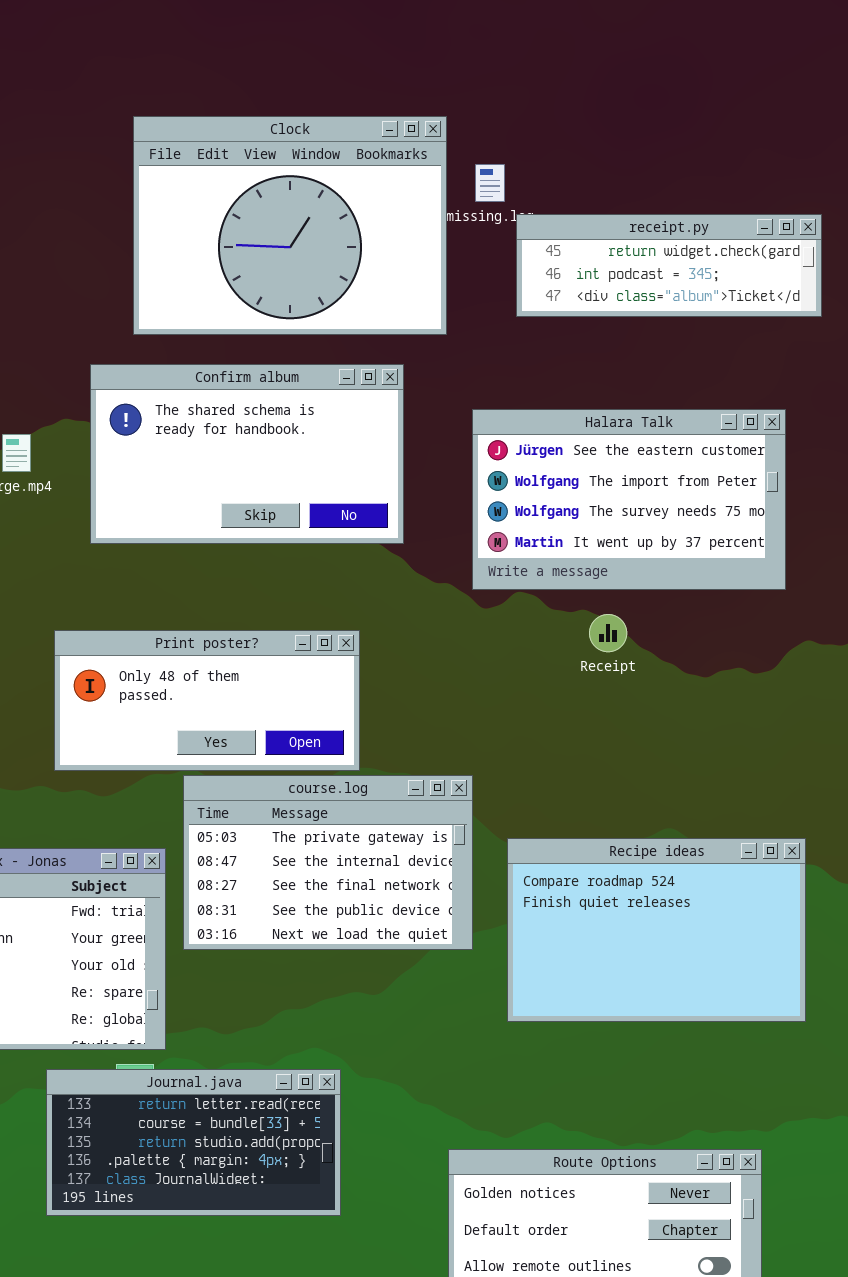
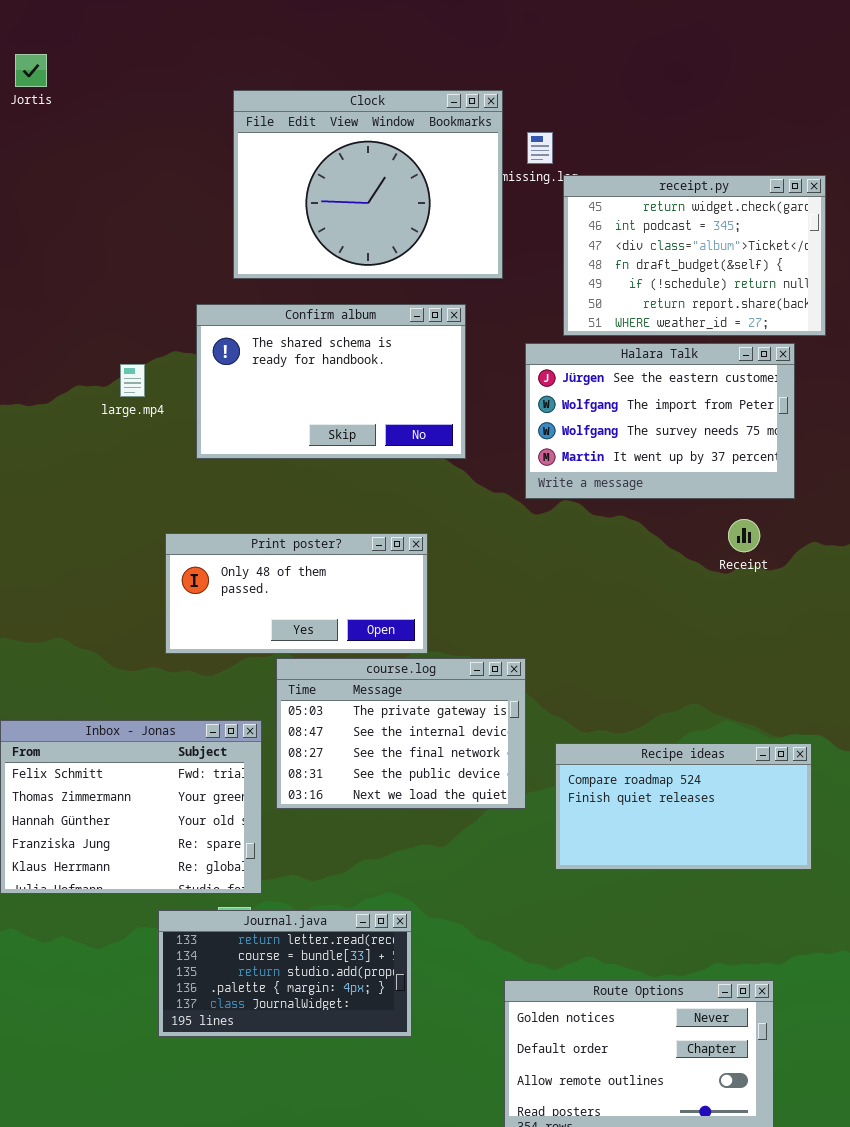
receipt.py: [516,214,822,317] -> [563,175,826,336], resized
Receipt: [589,614,627,652] -> [728,519,760,552], moved
Recipe ideas: [507,838,806,1022] -> [555,743,812,870], resized

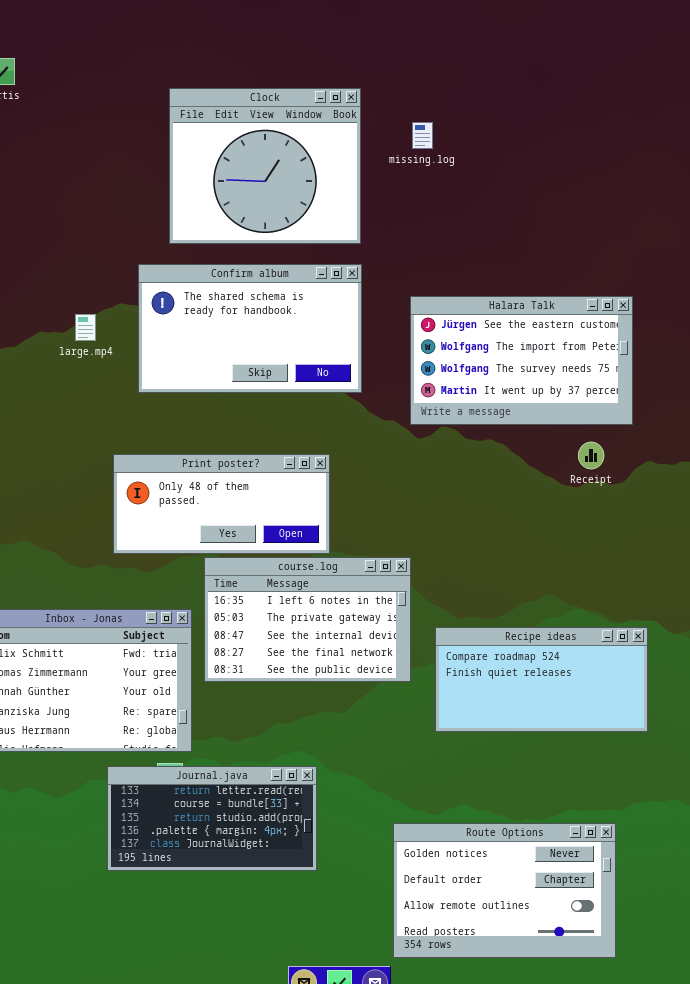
Clock: [233,90,503,279] -> [169,88,361,244], resized
receipt.py: [563,175,826,336] -> none, closed
course.log: [276,658,526,809] -> [204,557,411,682], scrolled up 1 row

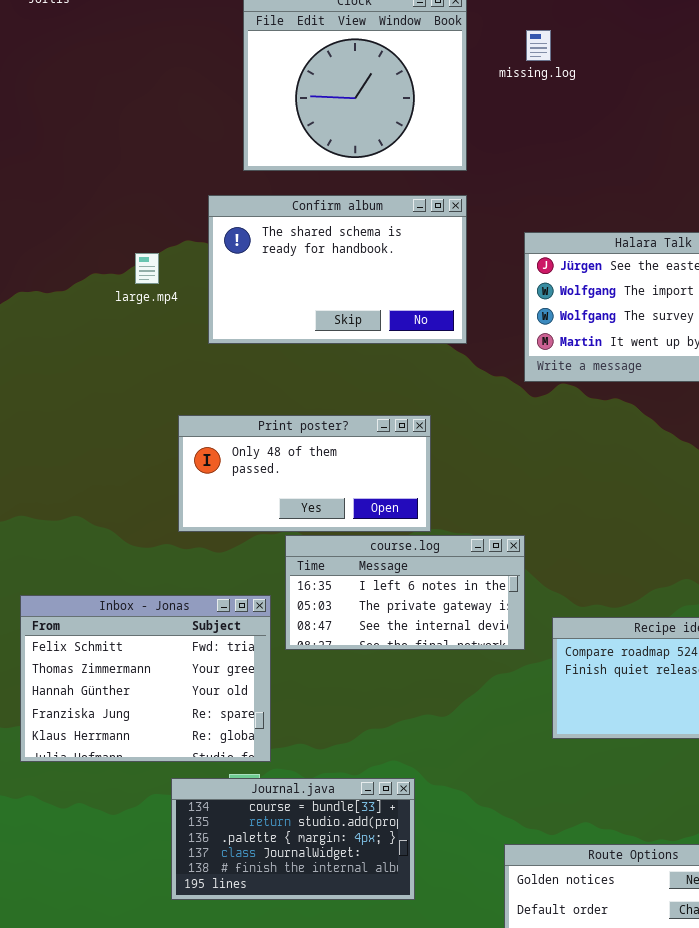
course.log: [204,557,411,682] -> [285,535,525,650], resized
Journal.java: [107,766,317,871] -> [171,778,415,900], scrolled down 1 row

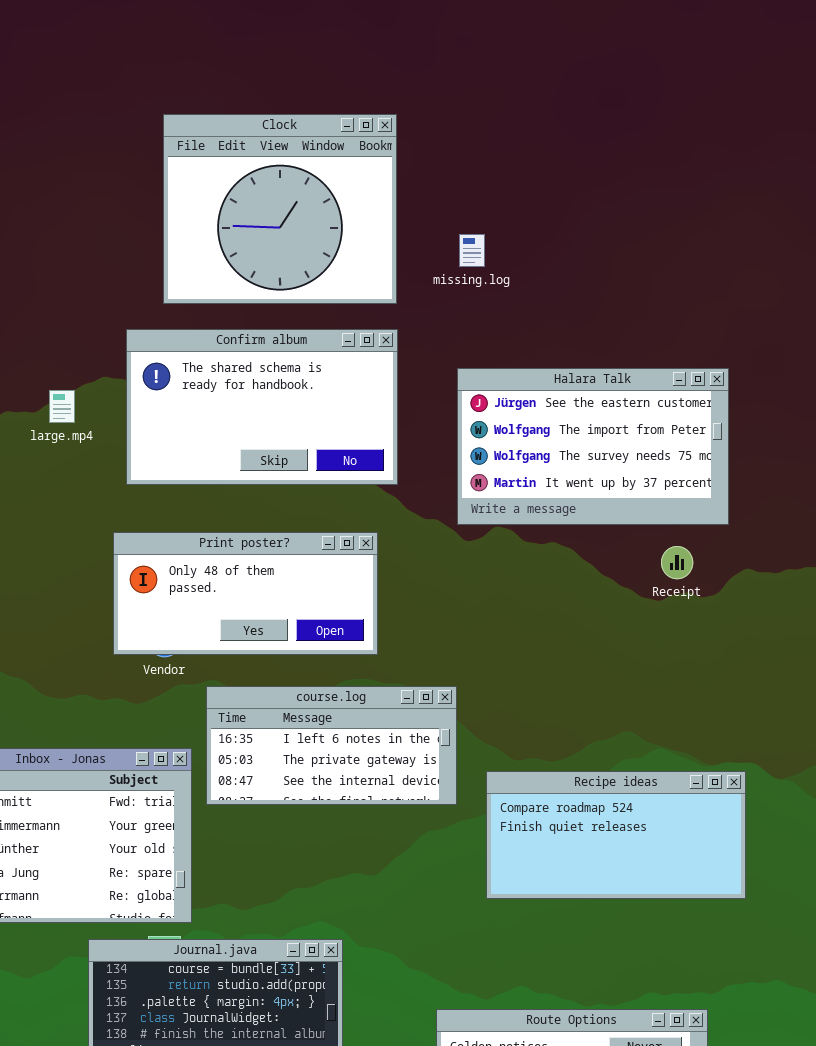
missing.log: [526,30,551,61] -> [459,234,485,267], moved
Print poster?: [178,415,431,532] -> [113,532,378,655], moved

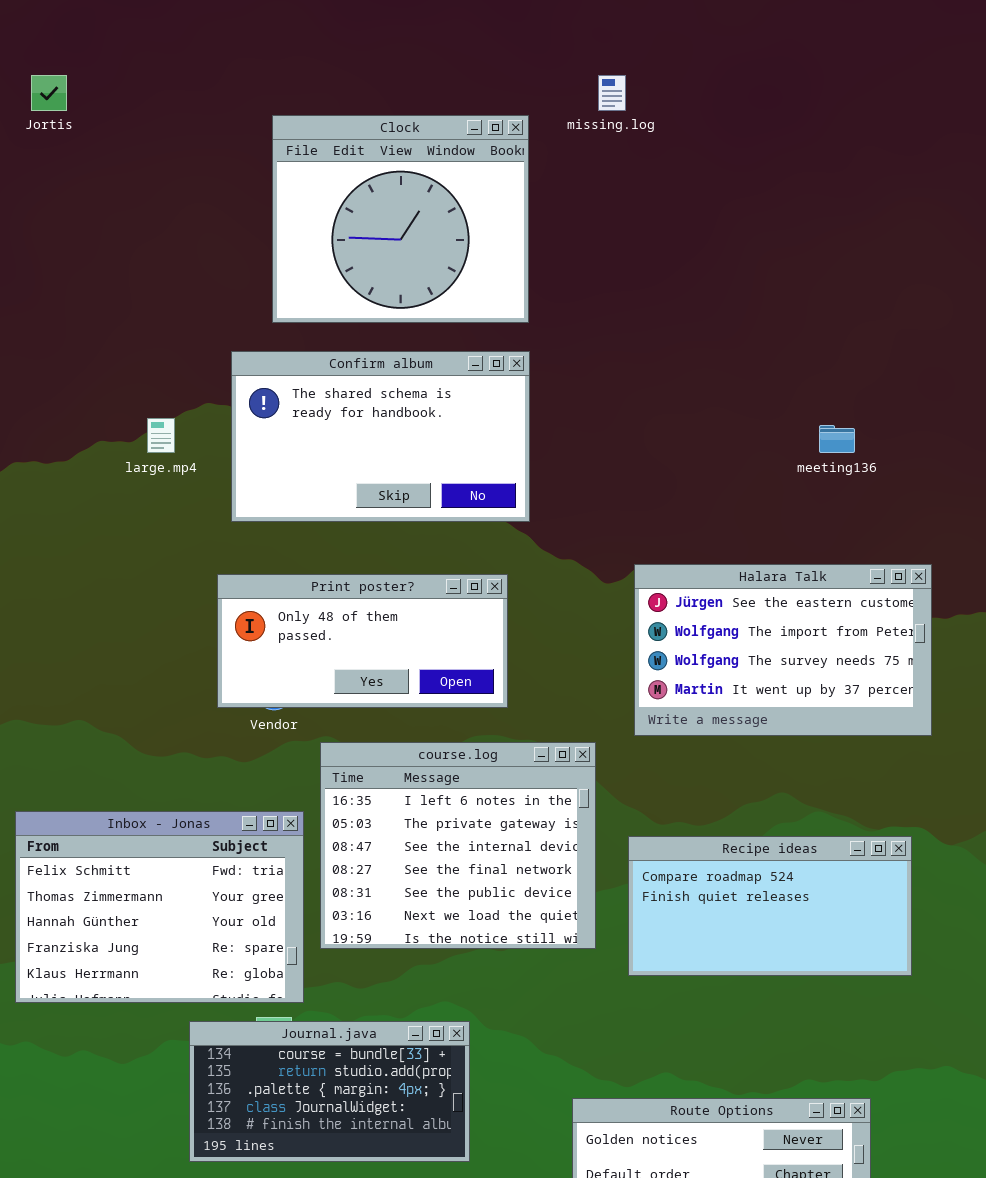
missing.log: [459,234,485,267] -> [598,75,626,111], moved
Halara Talk: [457,368,729,525] -> [634,564,932,736], moved
course.log: [206,686,457,805] -> [320,742,596,949], resized

